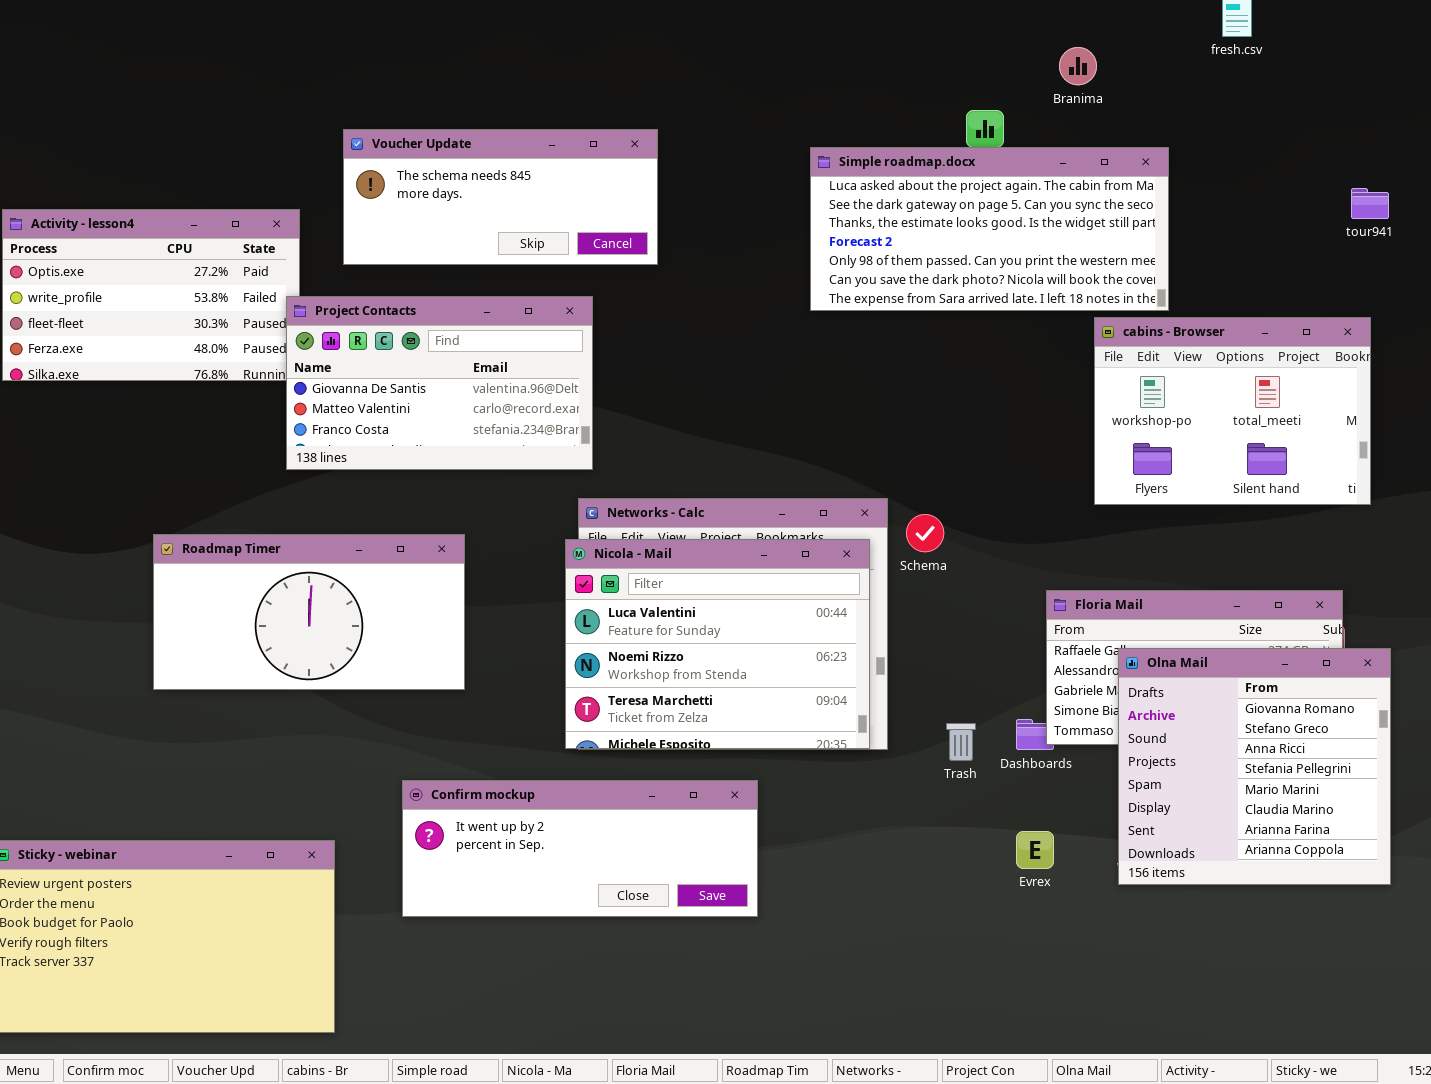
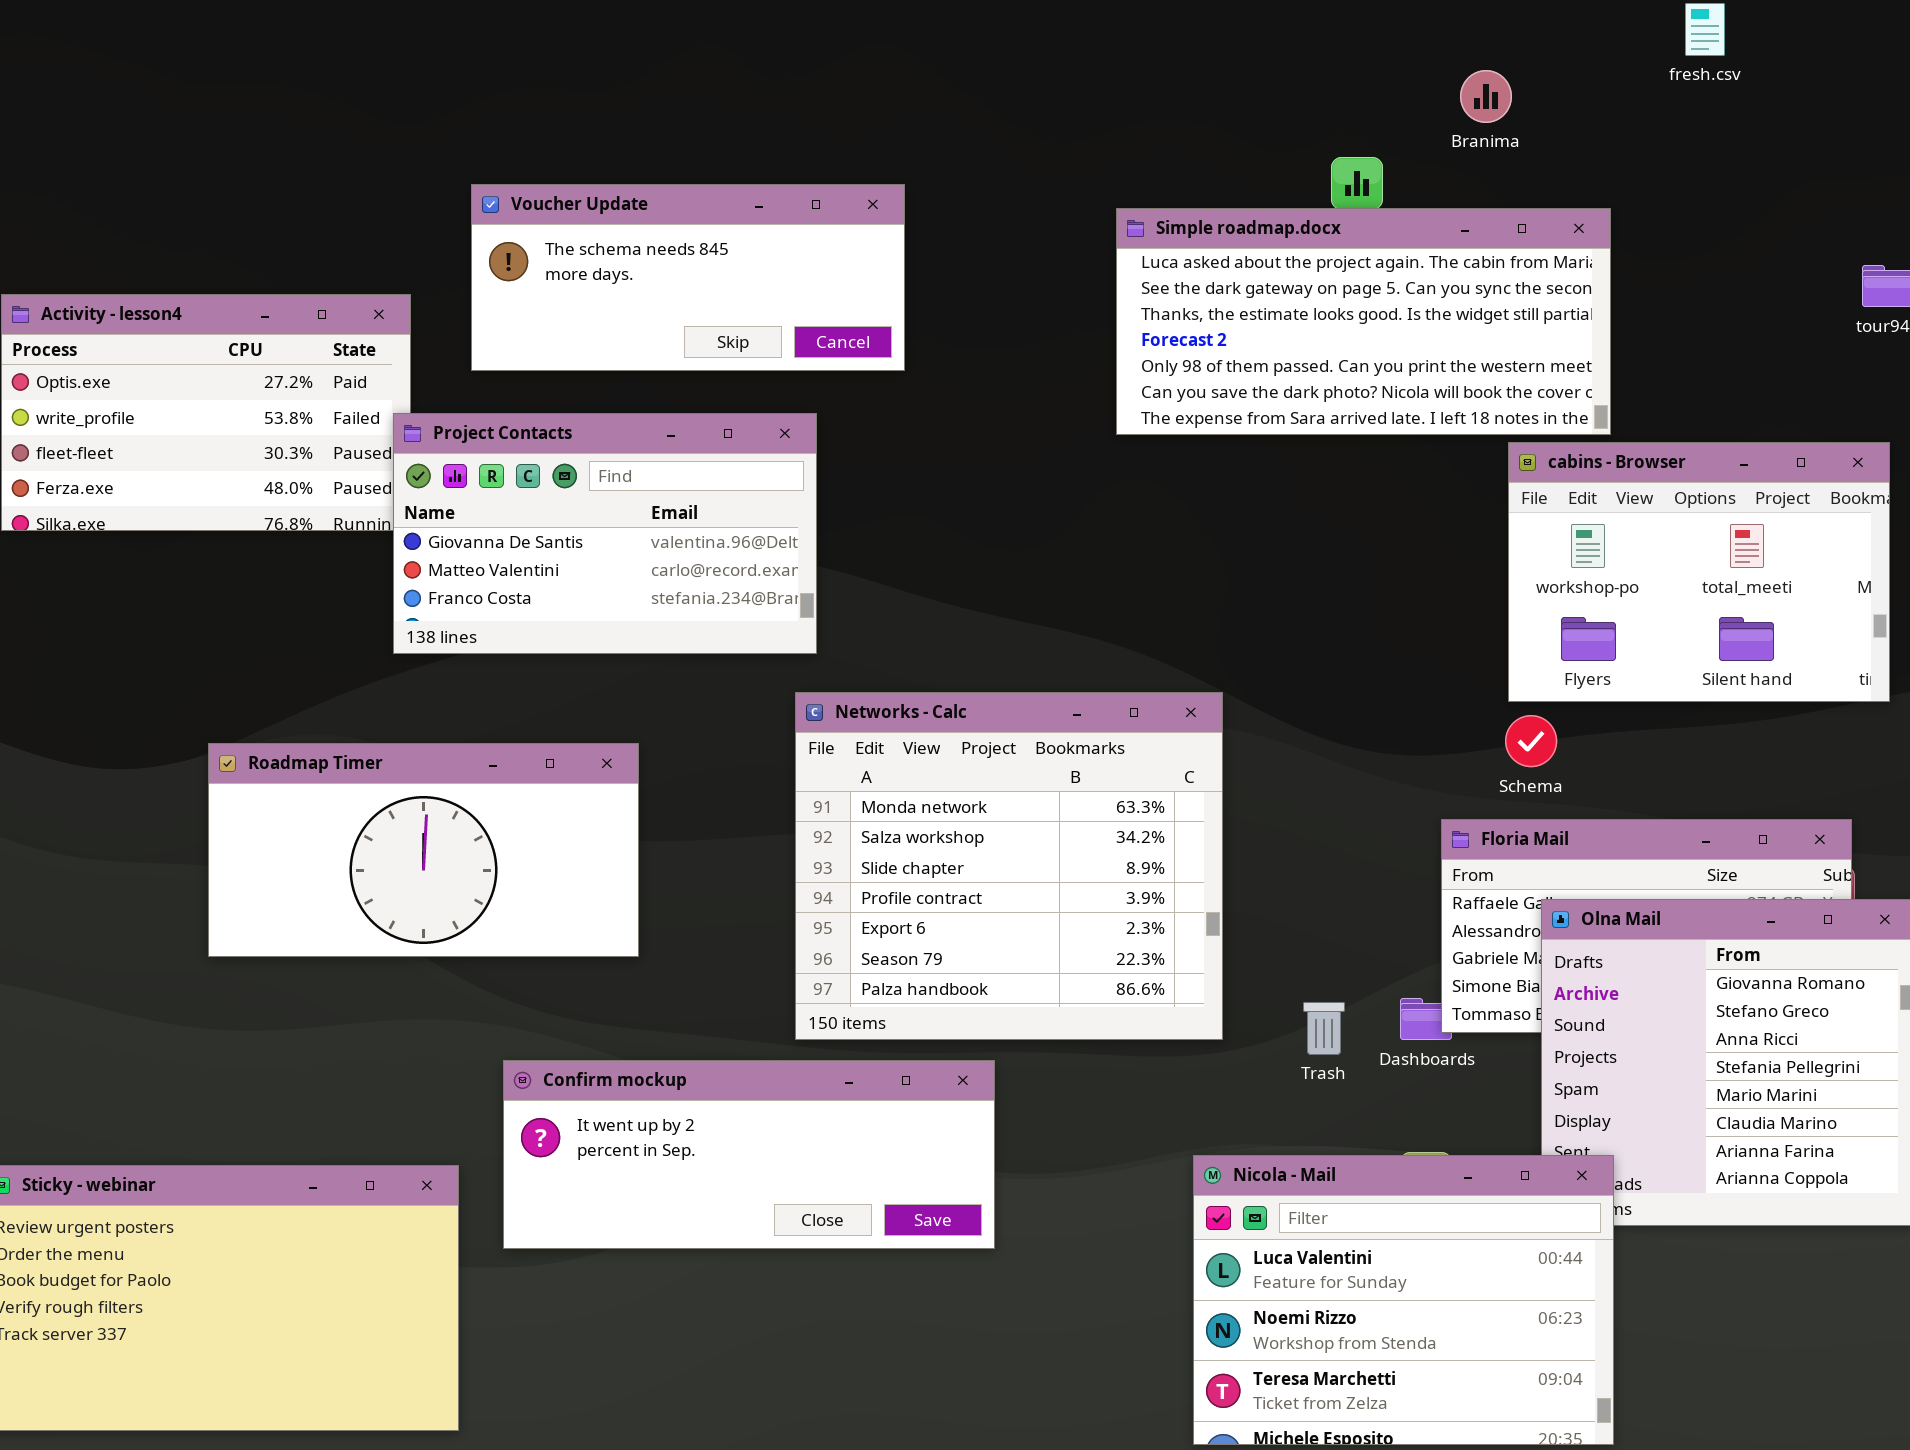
Schema: [906,514,944,552] -> [1505,715,1557,767], moved
Nicola - Mail: [565,539,870,749] -> [1193,1155,1614,1445], moved
Confirm mockup: [402,780,758,917] -> [503,1060,995,1249], moved

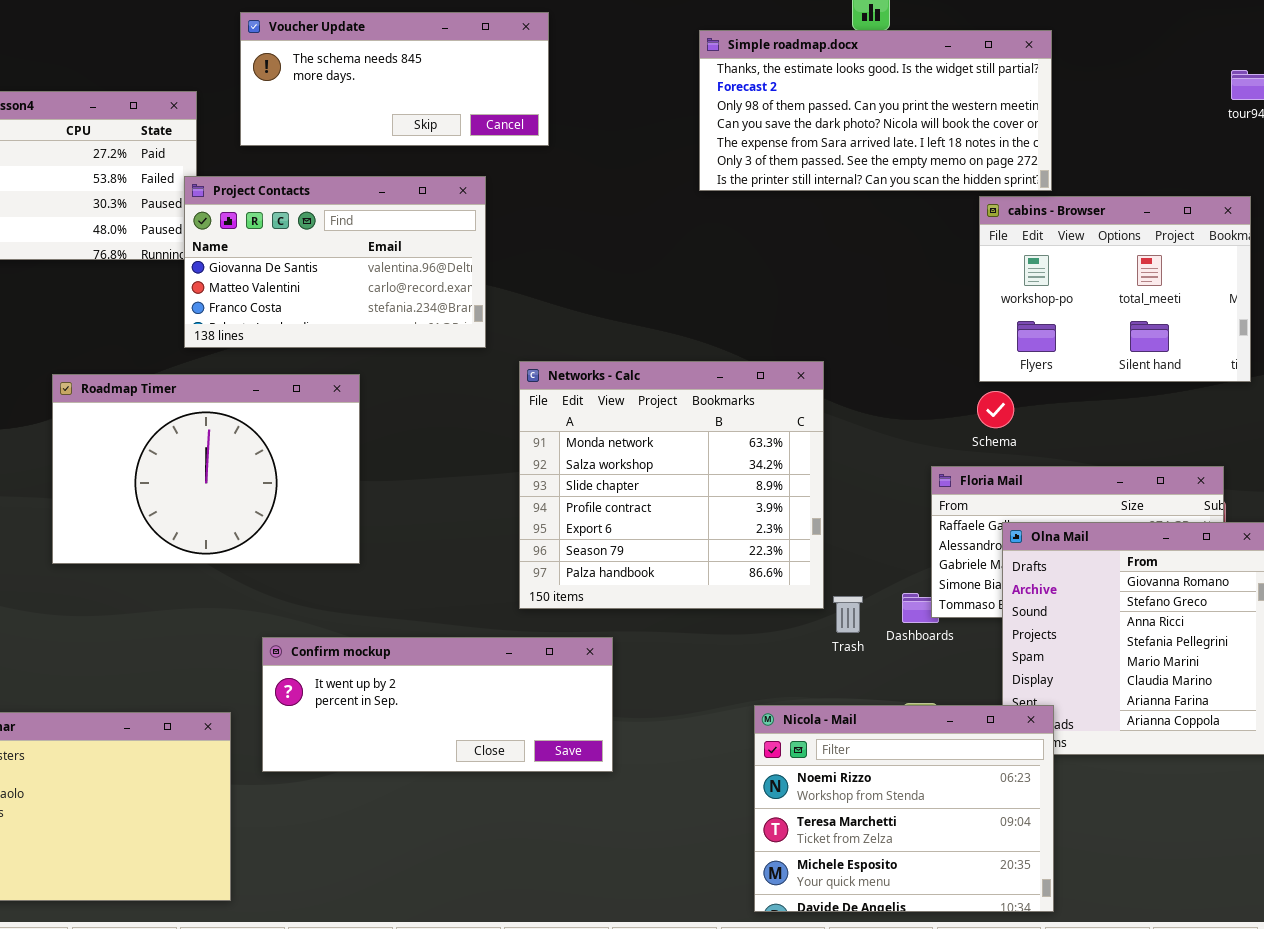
Simple roadmap.docx: [1116,208,1611,435] -> [699,30,1052,191], scrolled down 2 rows
Networks - Calc: [795,692,1223,1040] -> [519,361,824,609], moved
Roadmap Timer: [208,743,639,957] -> [52,374,360,564], resized
Nicola - Mail: [1193,1155,1614,1445] -> [754,705,1054,912], scrolled down 1 row

